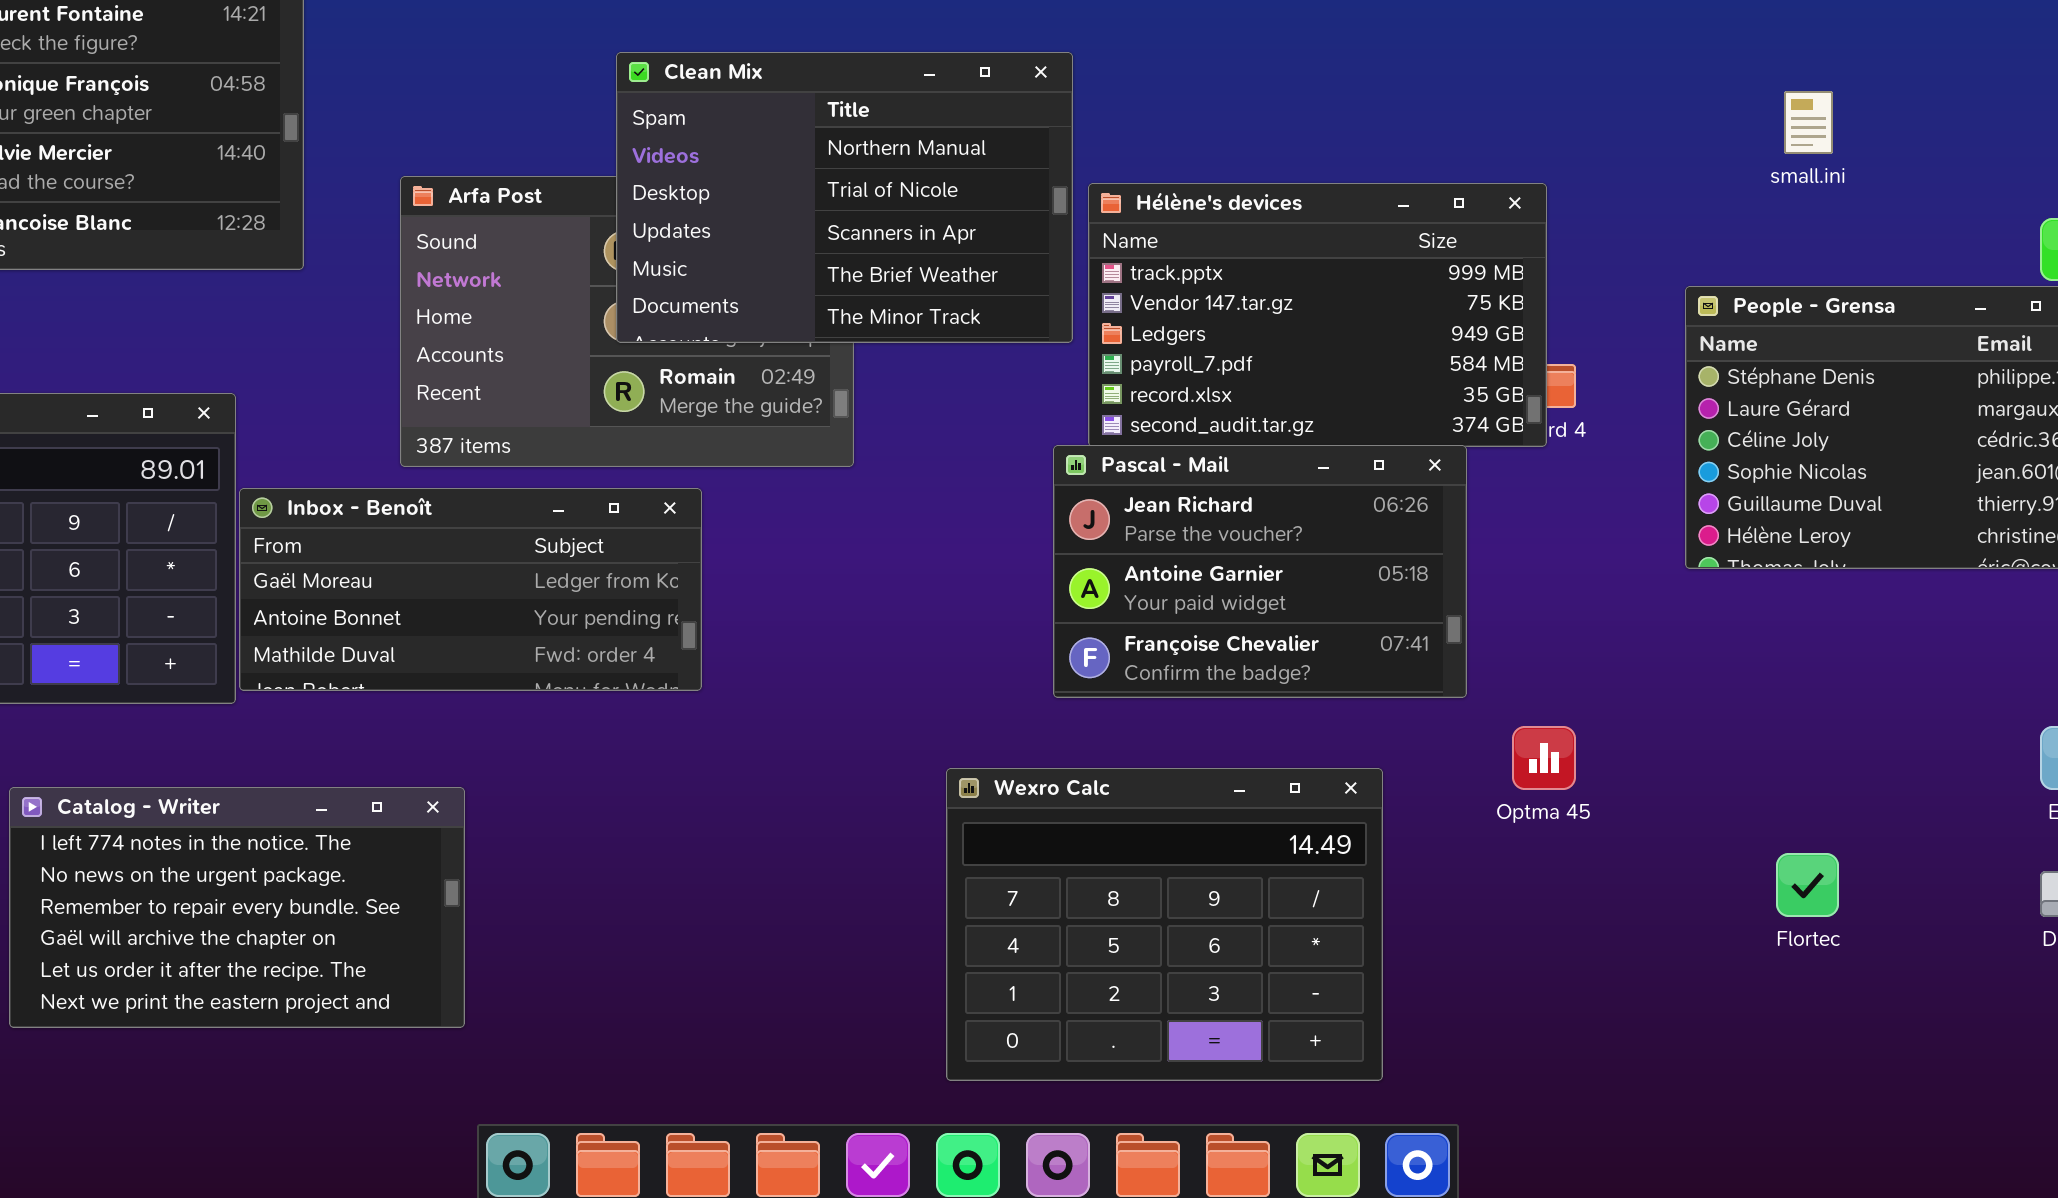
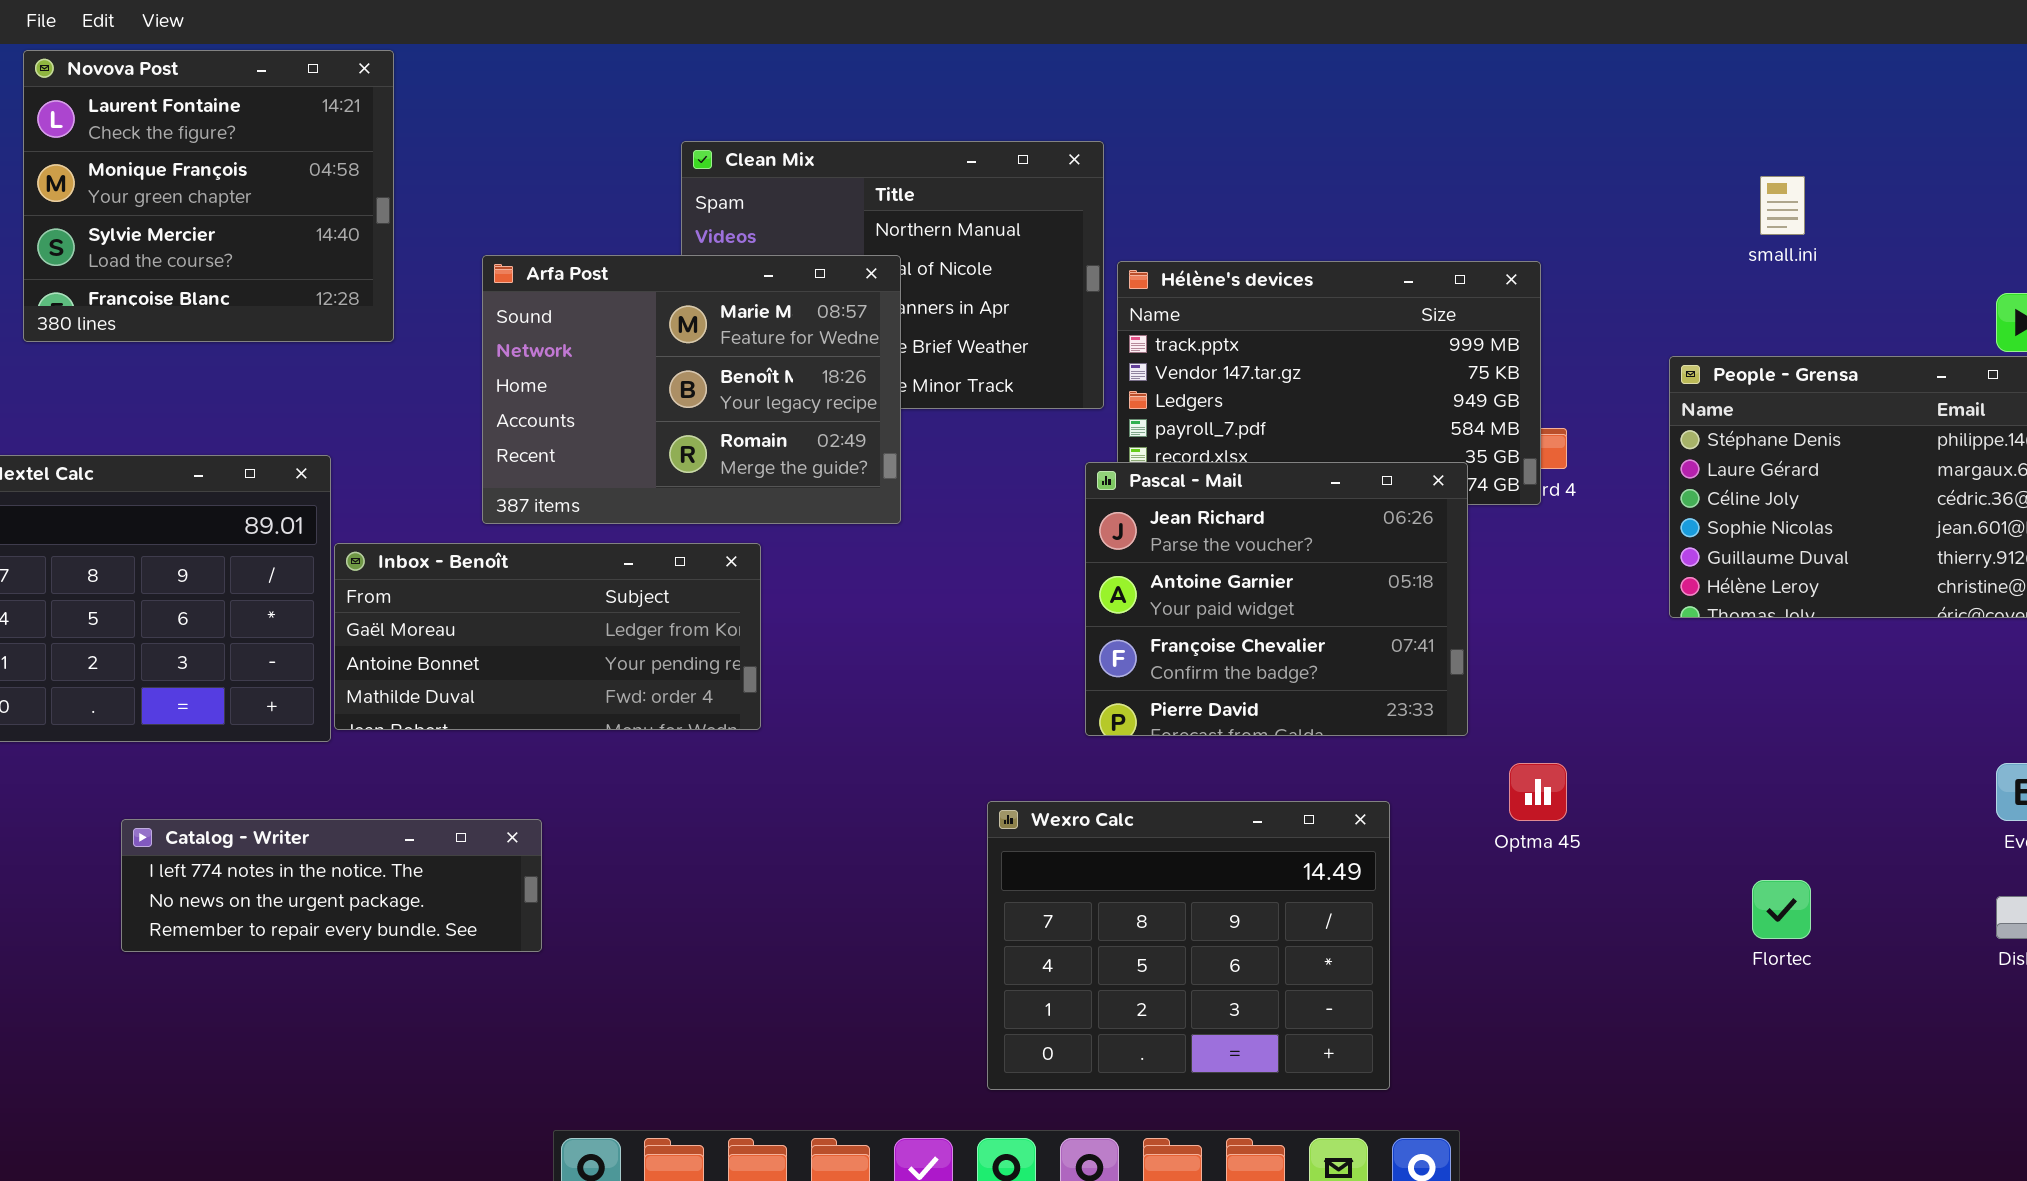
Arfa Post: [400,176,854,467] -> [482,255,901,524], raised
Pascal - Mail: [1053,445,1467,698] -> [1085,462,1468,736], resized
Catalog - Writer: [9,787,465,1028] -> [121,819,542,952], resized

